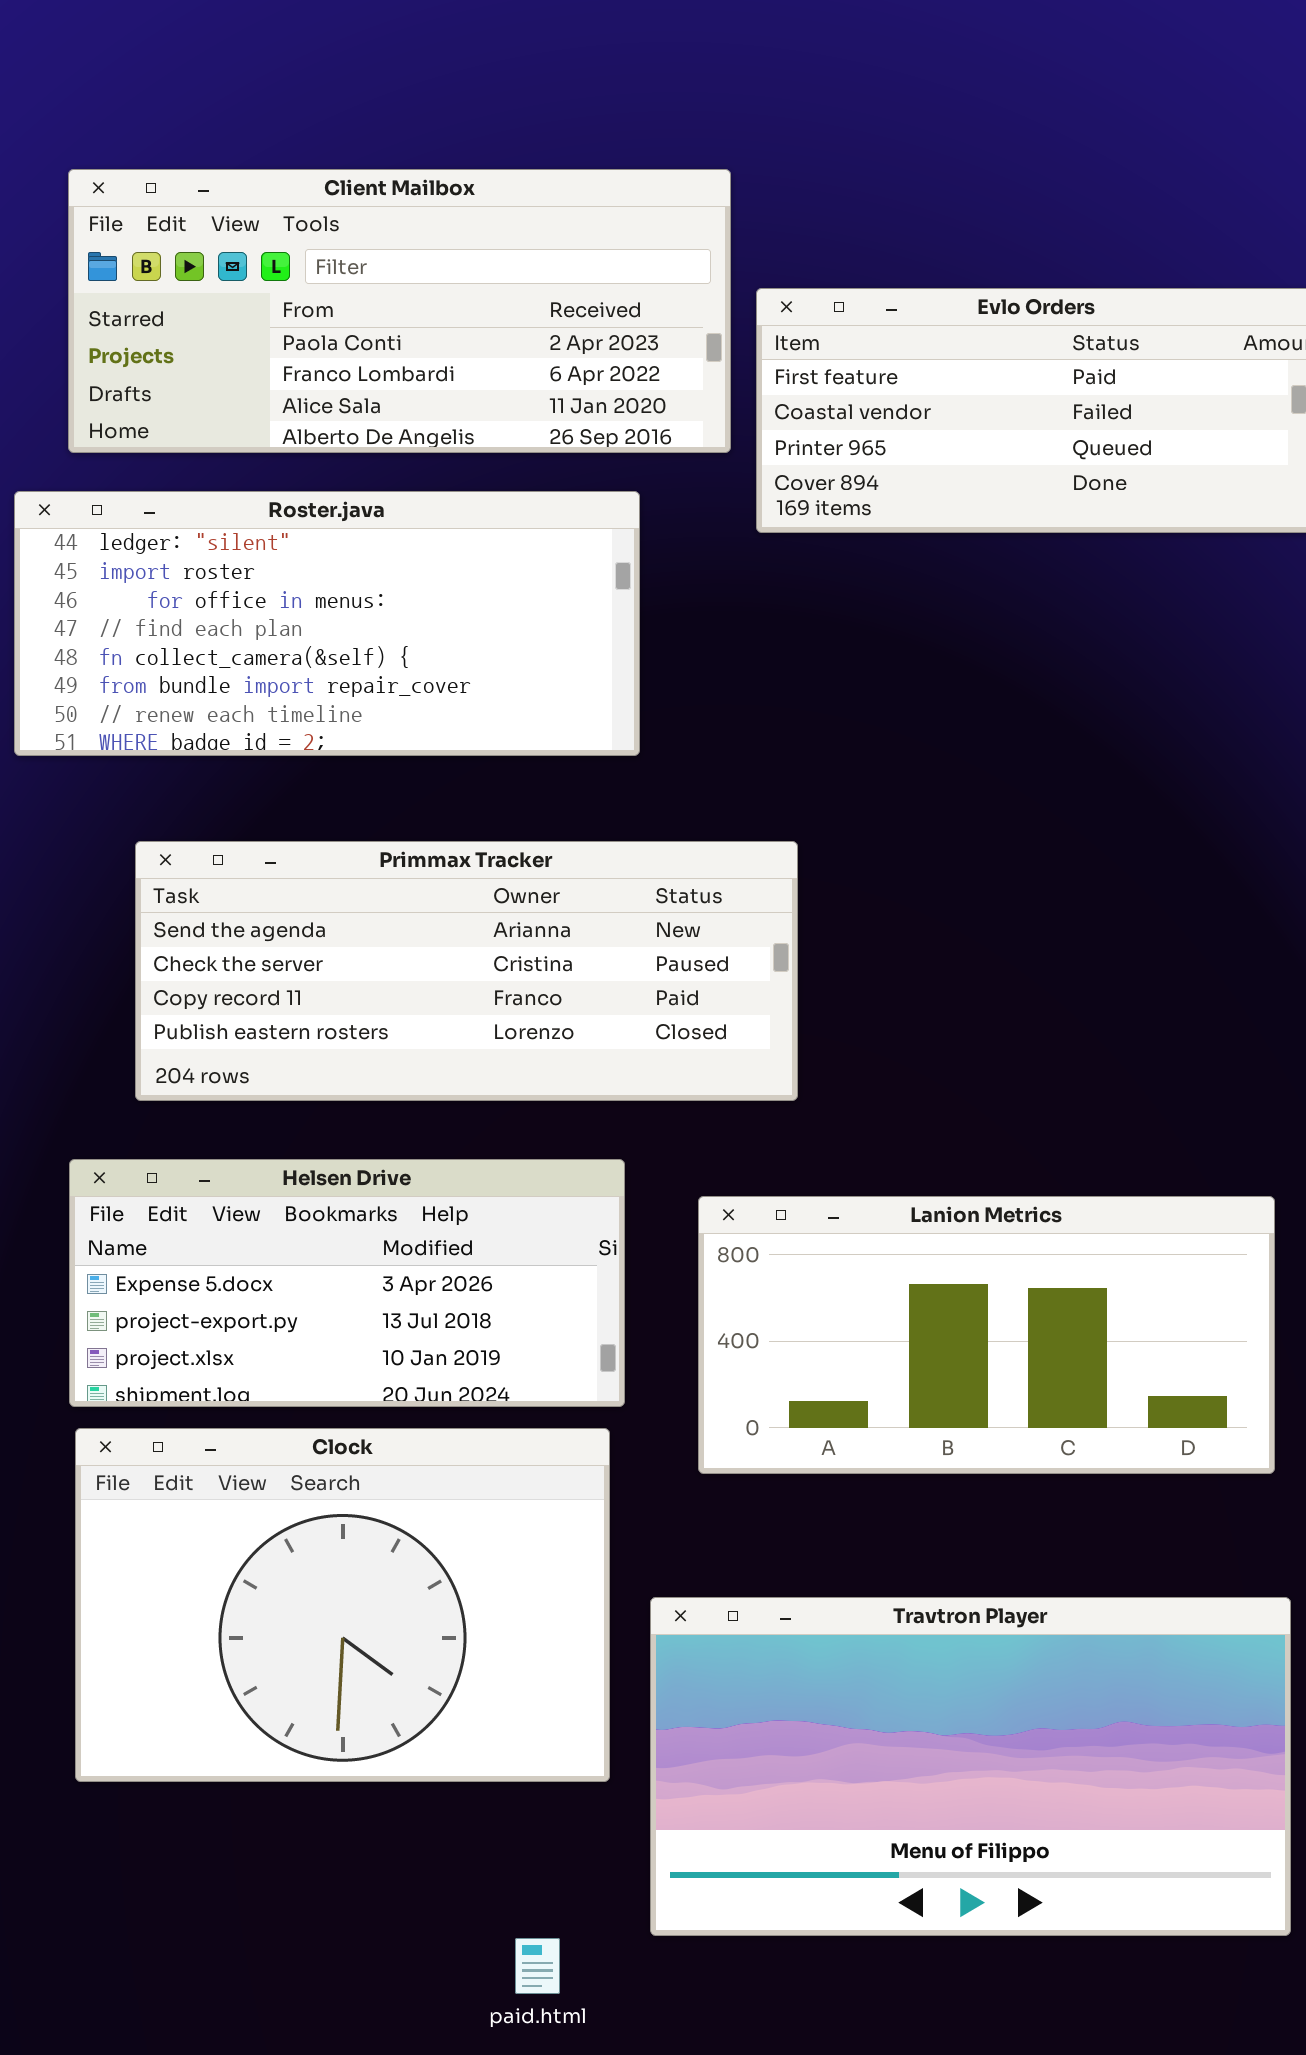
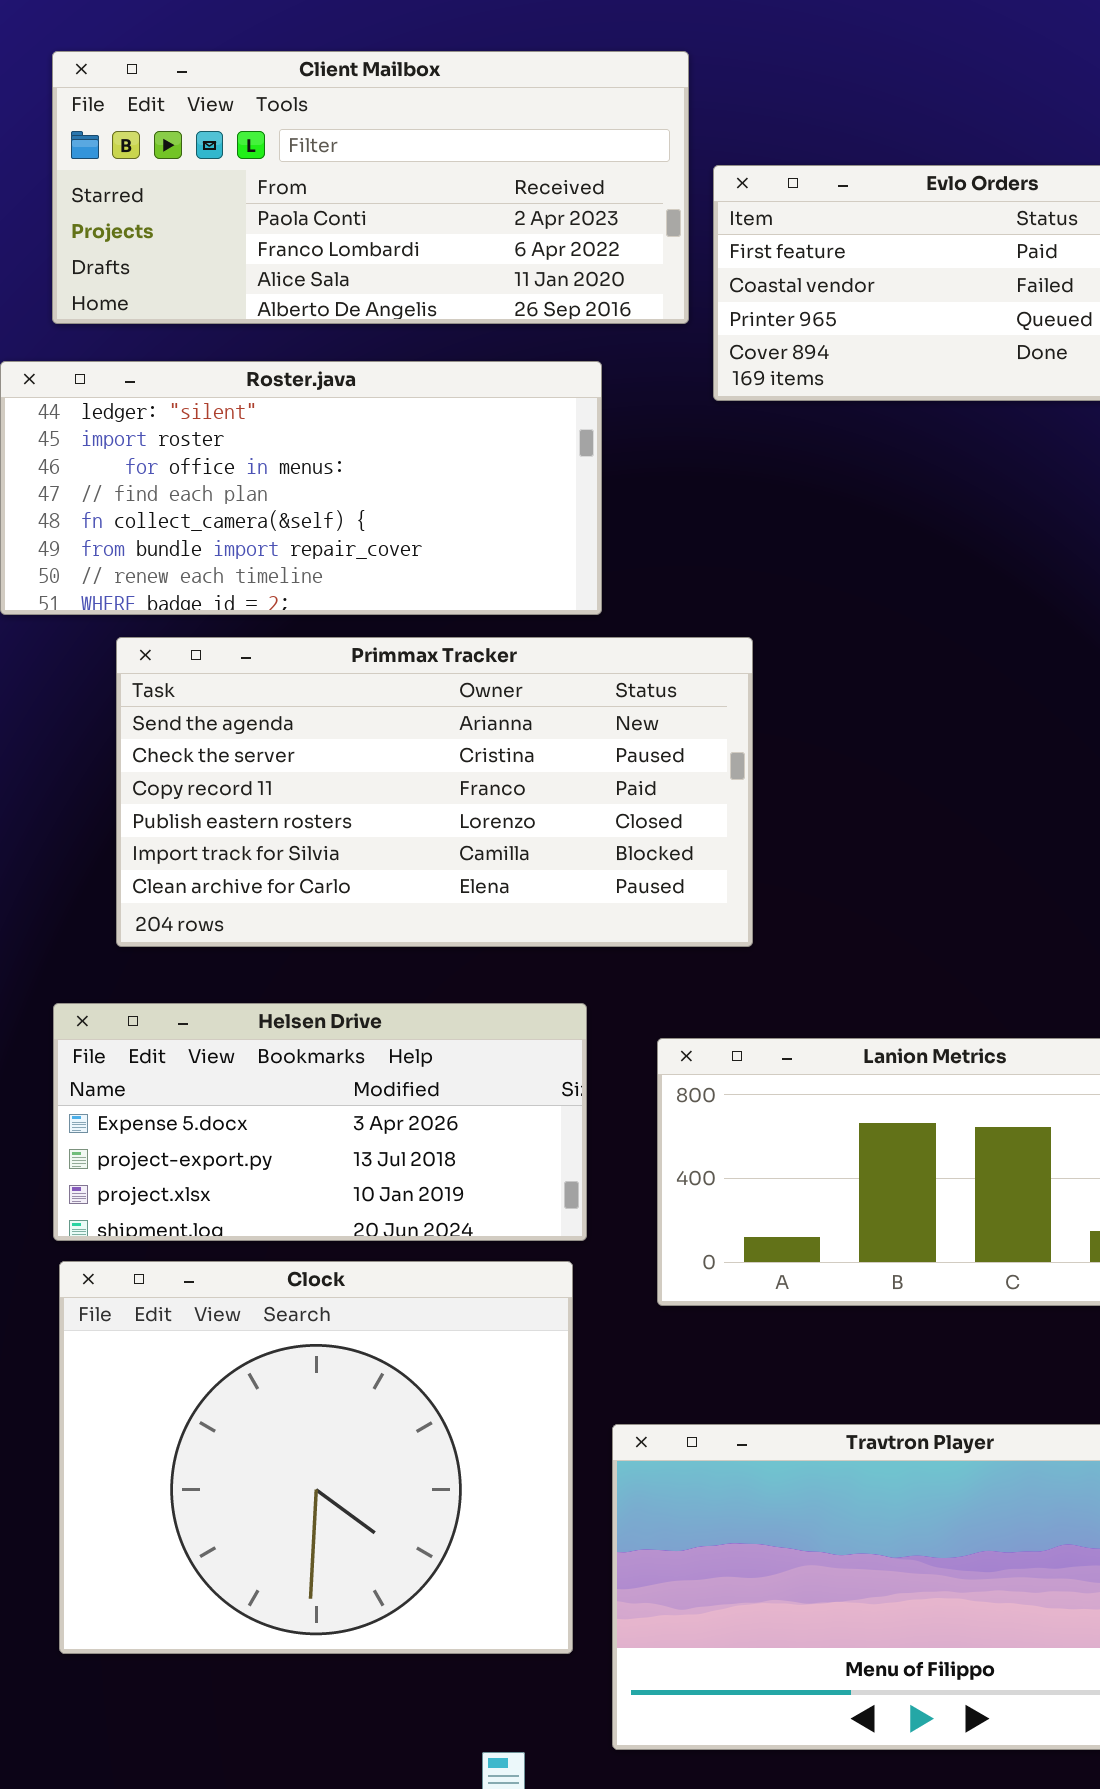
Primmax Tracker: [135,841,798,1101] -> [116,637,753,947], resized
Clock: [75,1428,610,1782] -> [59,1261,573,1654], resized

